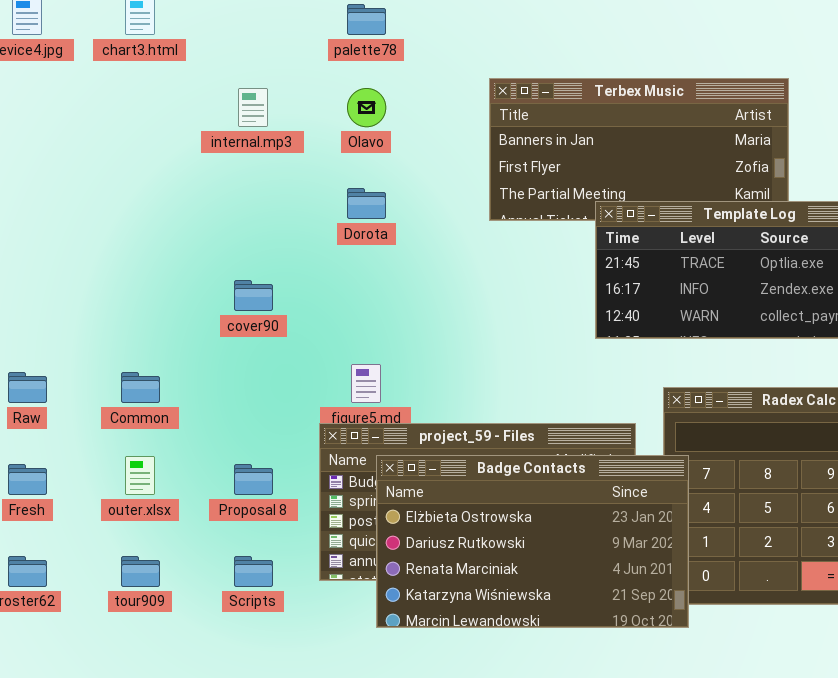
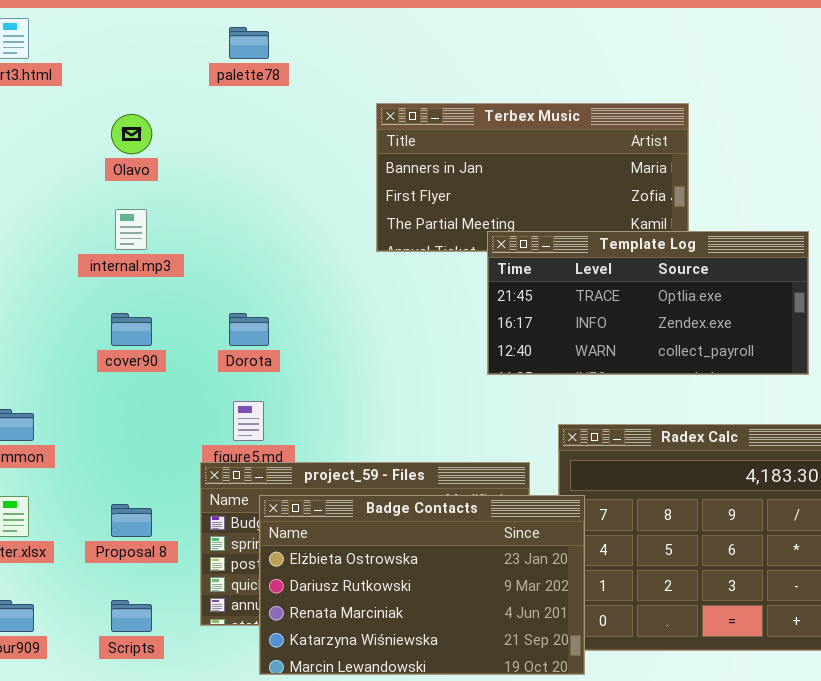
internal.mp3: [238,88,268,127] -> [115,209,147,250], moved
Olavo: [347,88,386,127] -> [111,114,152,154], moved
Dorota: [347,188,386,219] -> [229,313,269,346], moved

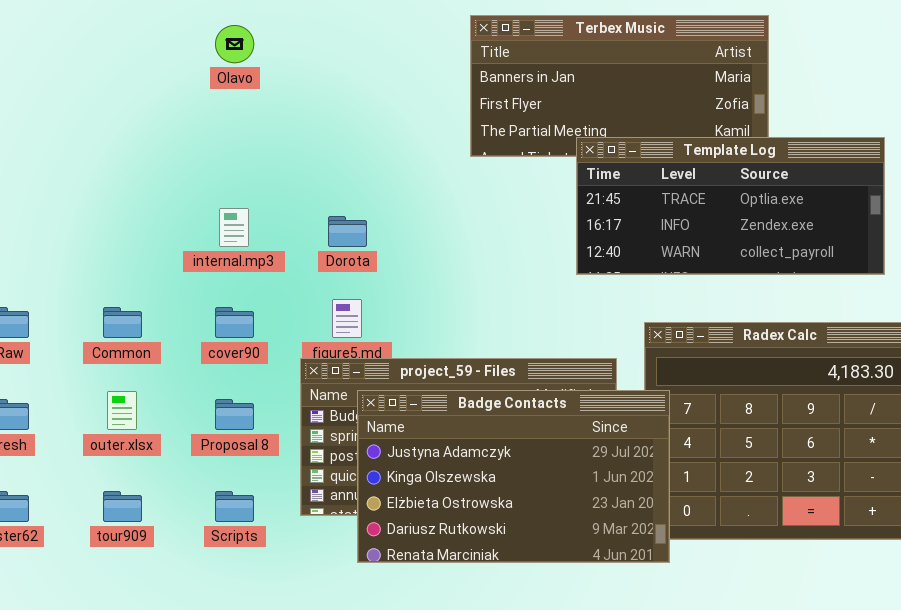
internal.mp3: [115,209,147,250] -> [219,208,249,247], moved
cover90: [111,313,152,346] -> [215,307,254,338], moved
Badge Contacts: [259,495,585,675] -> [357,390,670,563], scrolled up 2 rows

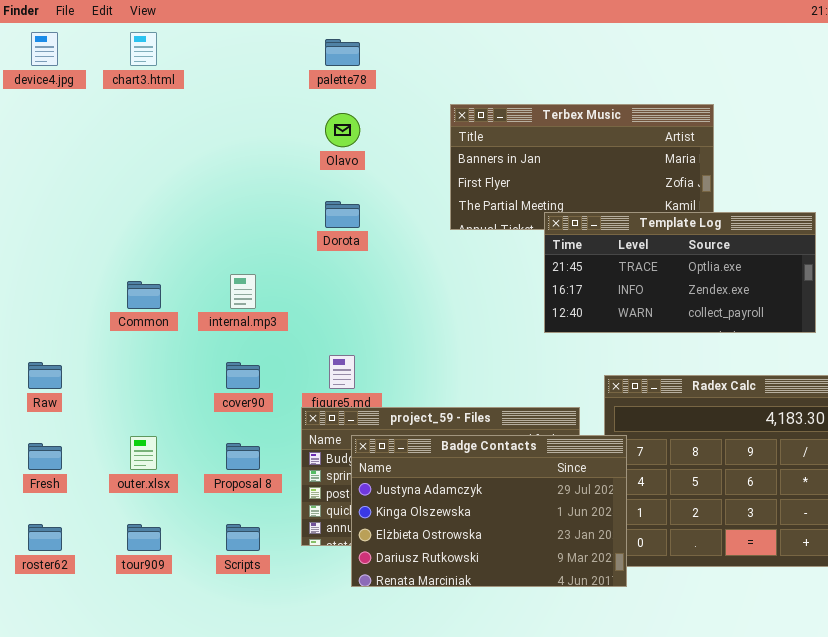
Olavo: [215,25,254,63] -> [325,113,360,147], moved
Dorota: [328,216,367,247] -> [325,201,360,228], moved
Common: [103,307,142,338] -> [127,281,161,309], moved

